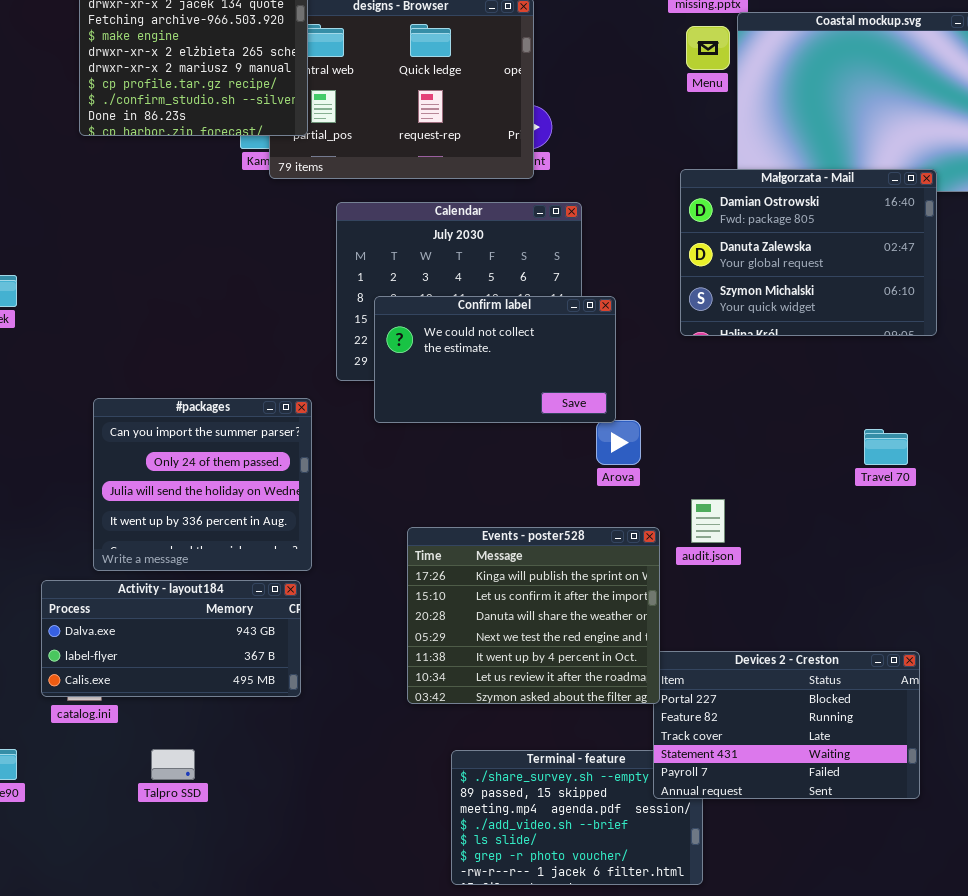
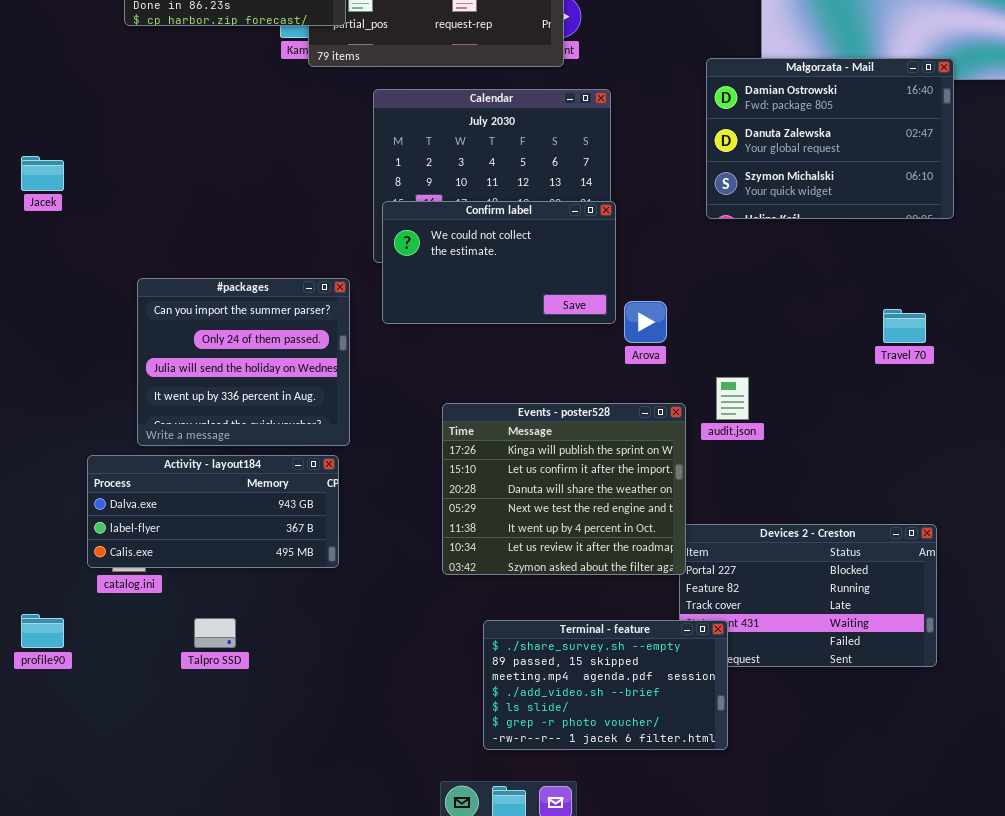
Confirm label: [374,296,616,423] -> [382,201,616,324], moved
Terminal - feature: [451,750,703,885] -> [483,620,728,750], raised

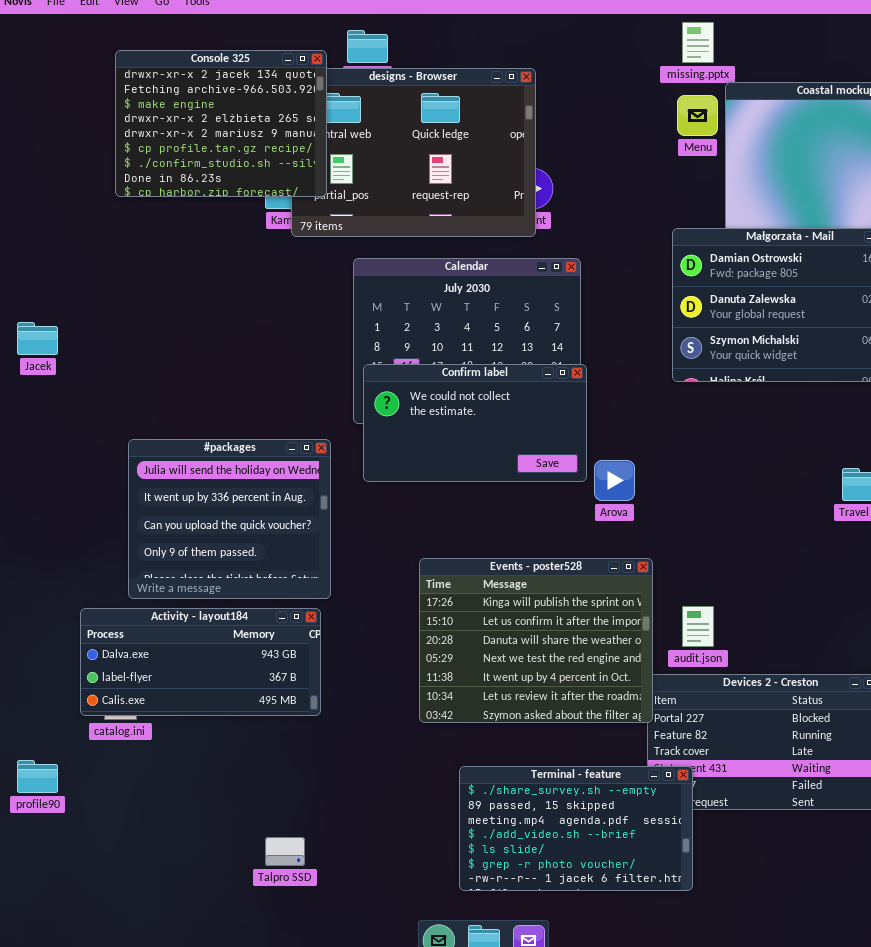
#packages: [137,278,350,446] -> [128,439,331,599], scrolled down 2 rows
audit.json: [716,377,749,420] -> [682,606,714,647], moved
Talpro SSD: [194,618,236,648] -> [265,837,305,866], moved

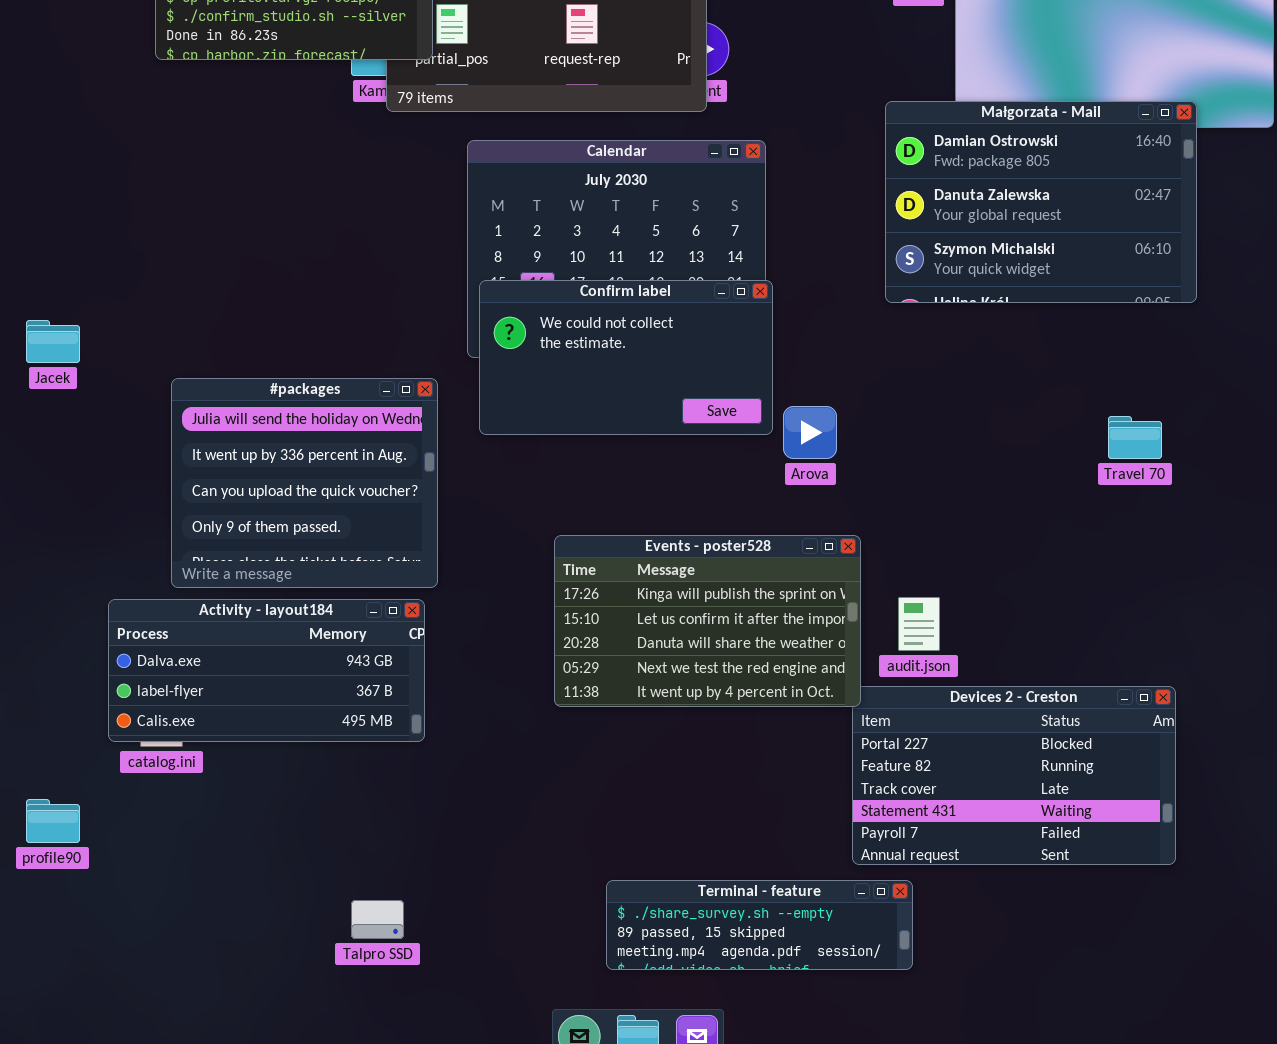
Jacek: [17,322,58,355] -> [26,320,80,363], moved
Events - poster528: [419,558,653,723] -> [554,535,861,707], resized
Terminal - feature: [459,766,693,891] -> [606,880,913,970], resized

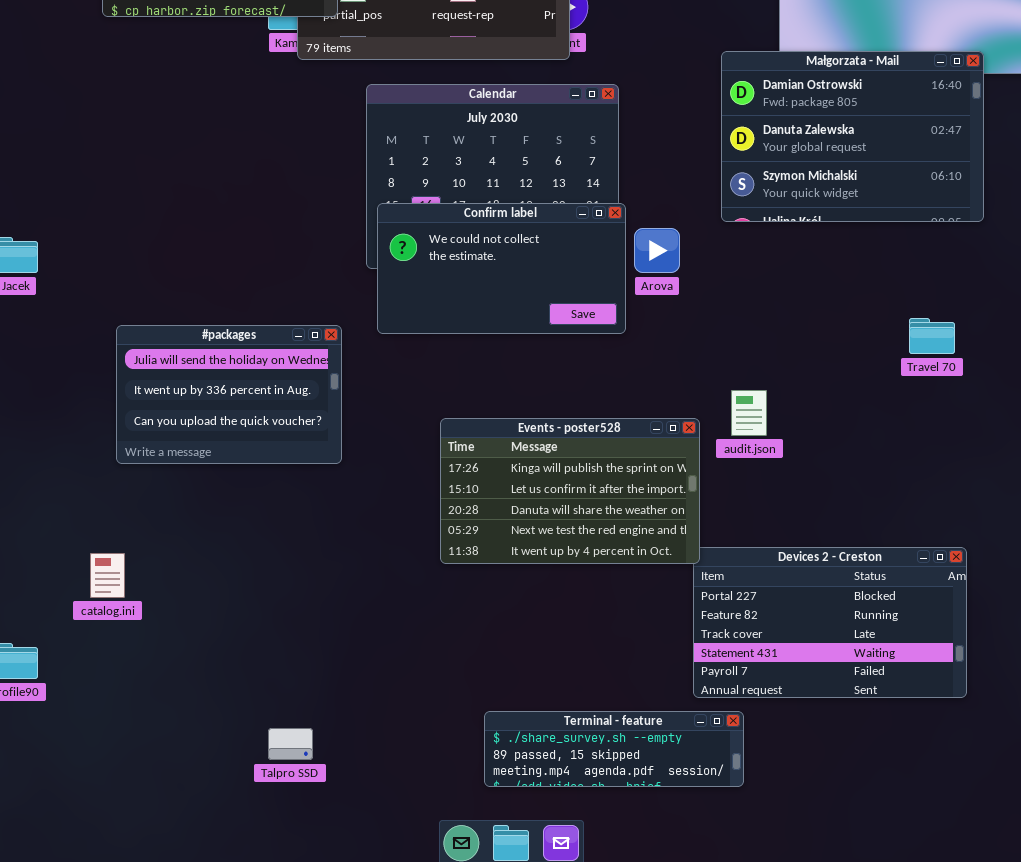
#packages: [171,378,438,588] -> [116,325,342,464], resized
Arova: [783,406,837,459] -> [634,228,680,273], moved
audit.json: [898,597,940,651] -> [731,390,767,436], moved
Activity - layout184: [108,599,425,742] -> none, closed

